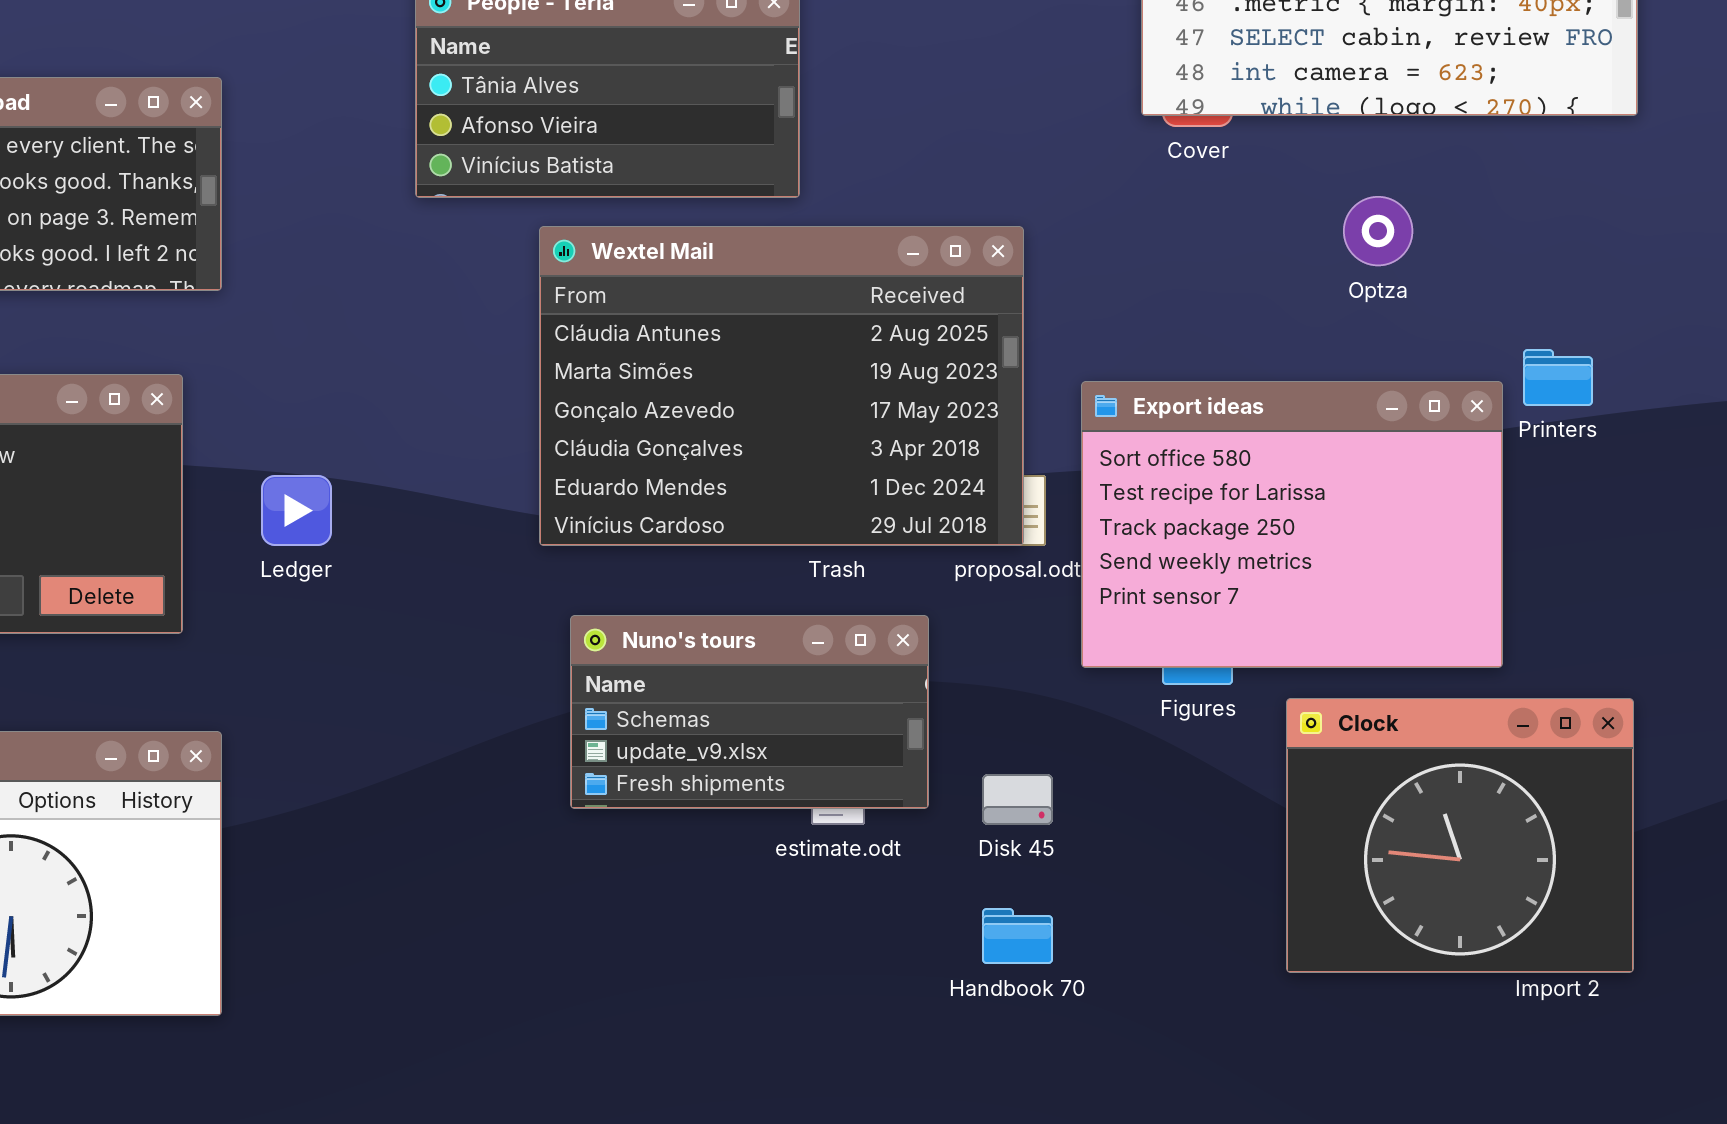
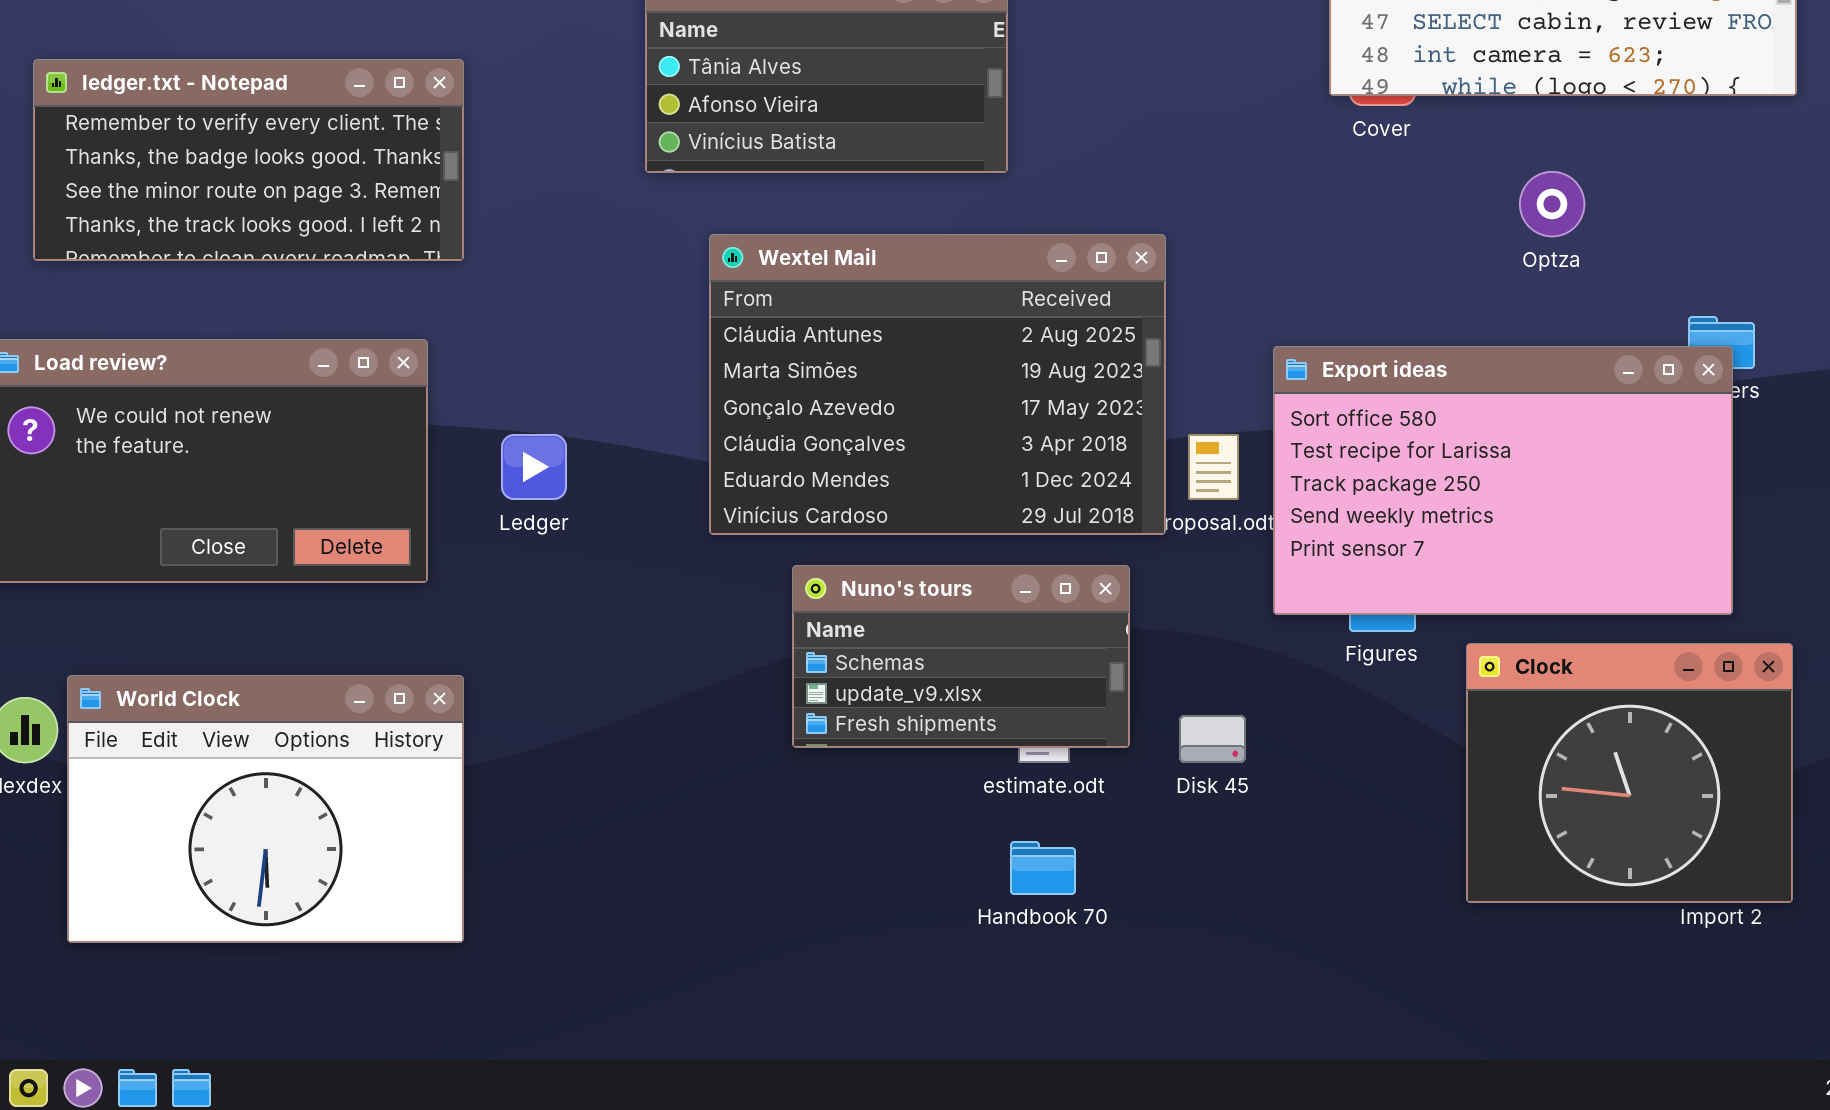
Wextel Mail: [539,226,1024,546] -> [709,234,1166,535], moved
Export ideas: [1081,381,1503,668] -> [1273,346,1733,615], resized
Handbook 70: [982,908,1053,964] -> [1010,841,1076,895], moved

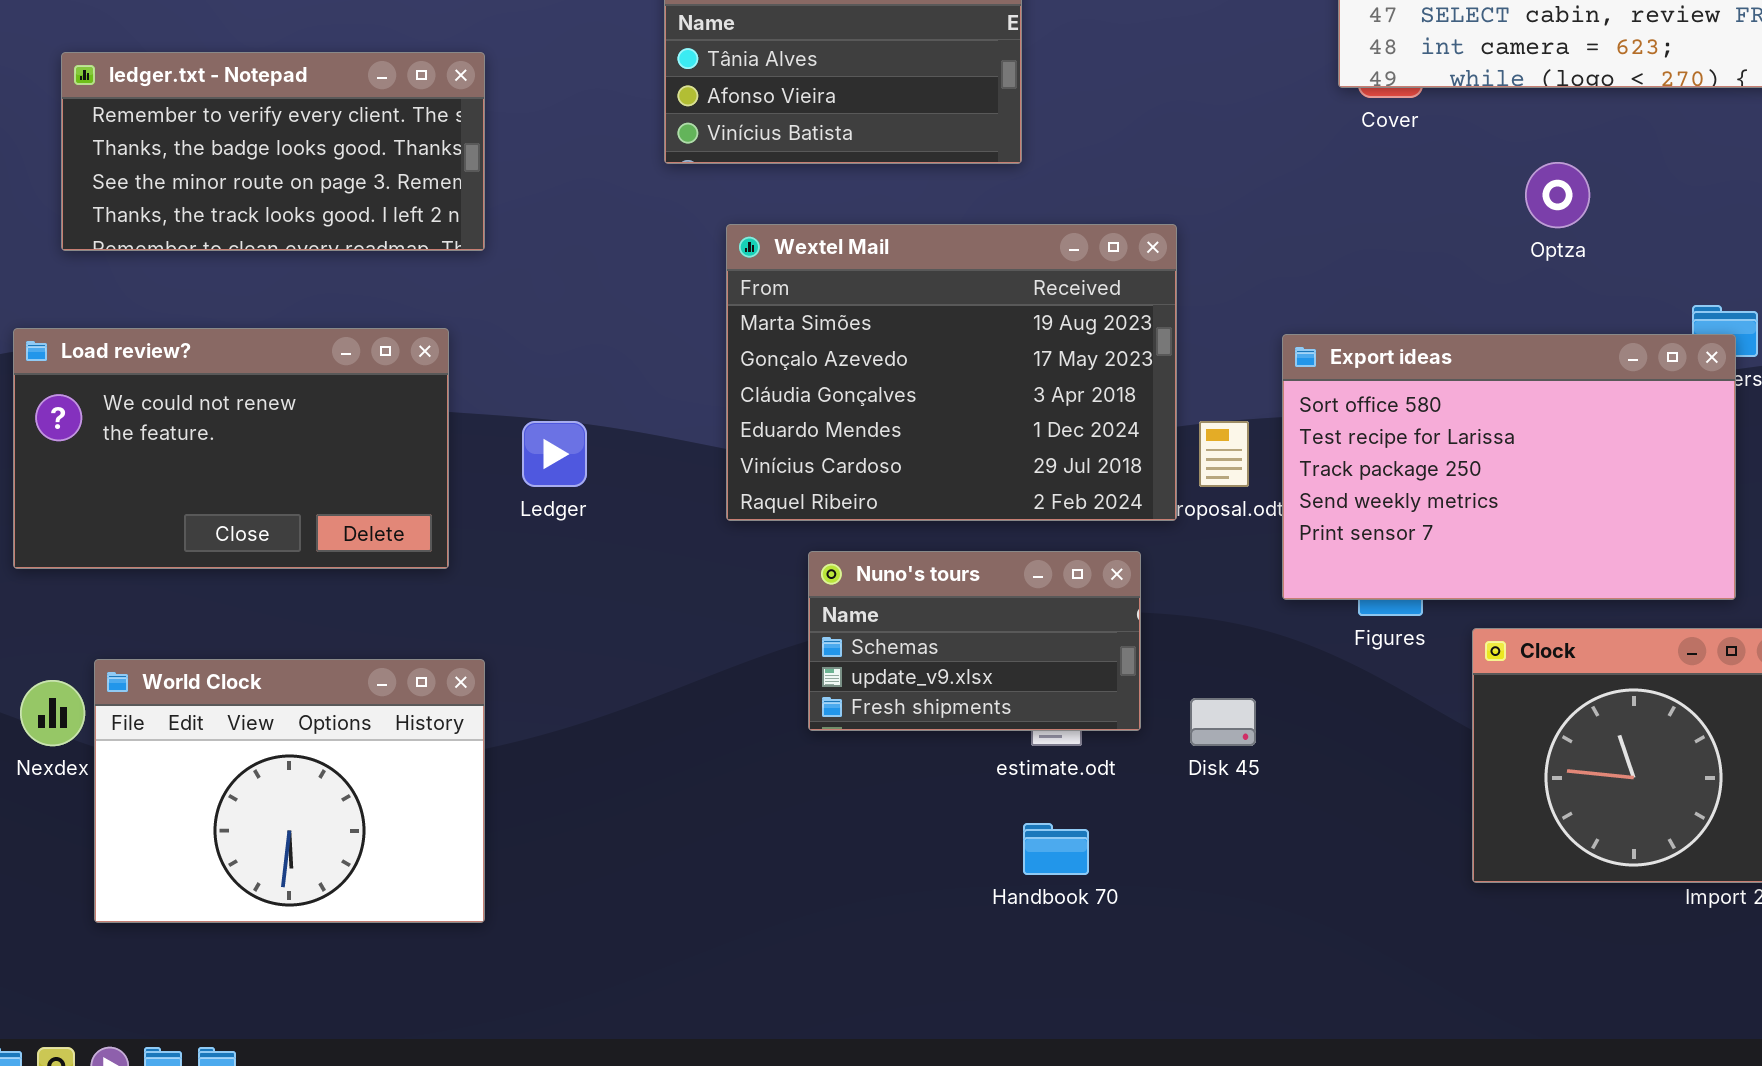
Wextel Mail: [709,234,1166,535] -> [726,224,1177,521], scrolled down 1 row

